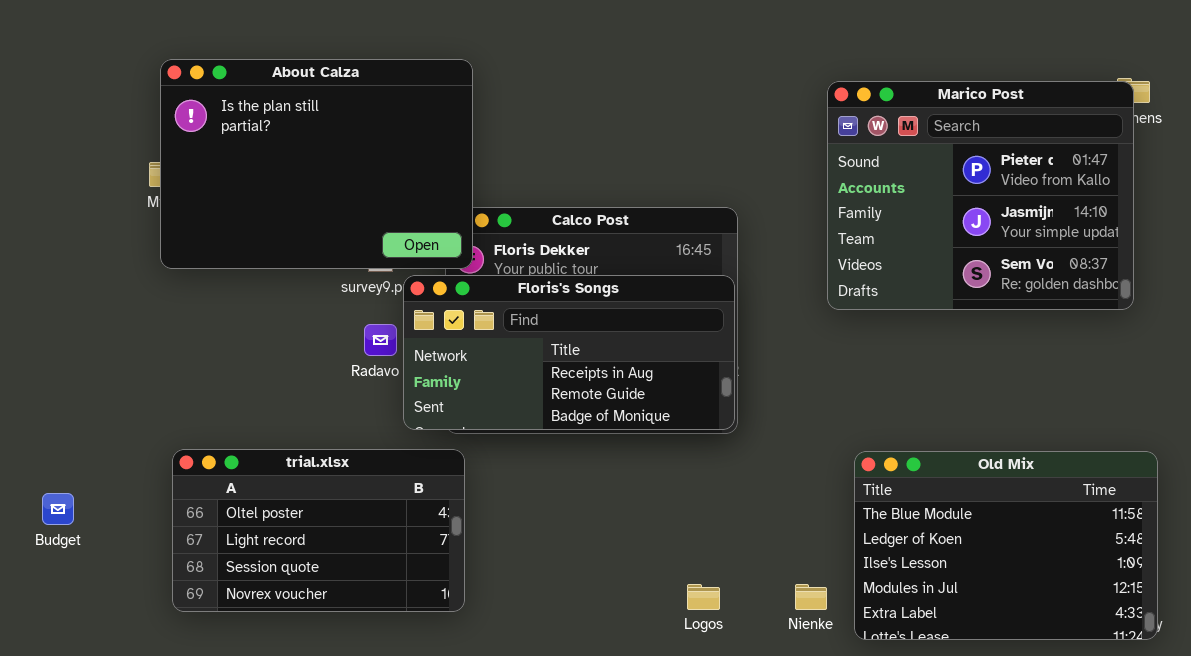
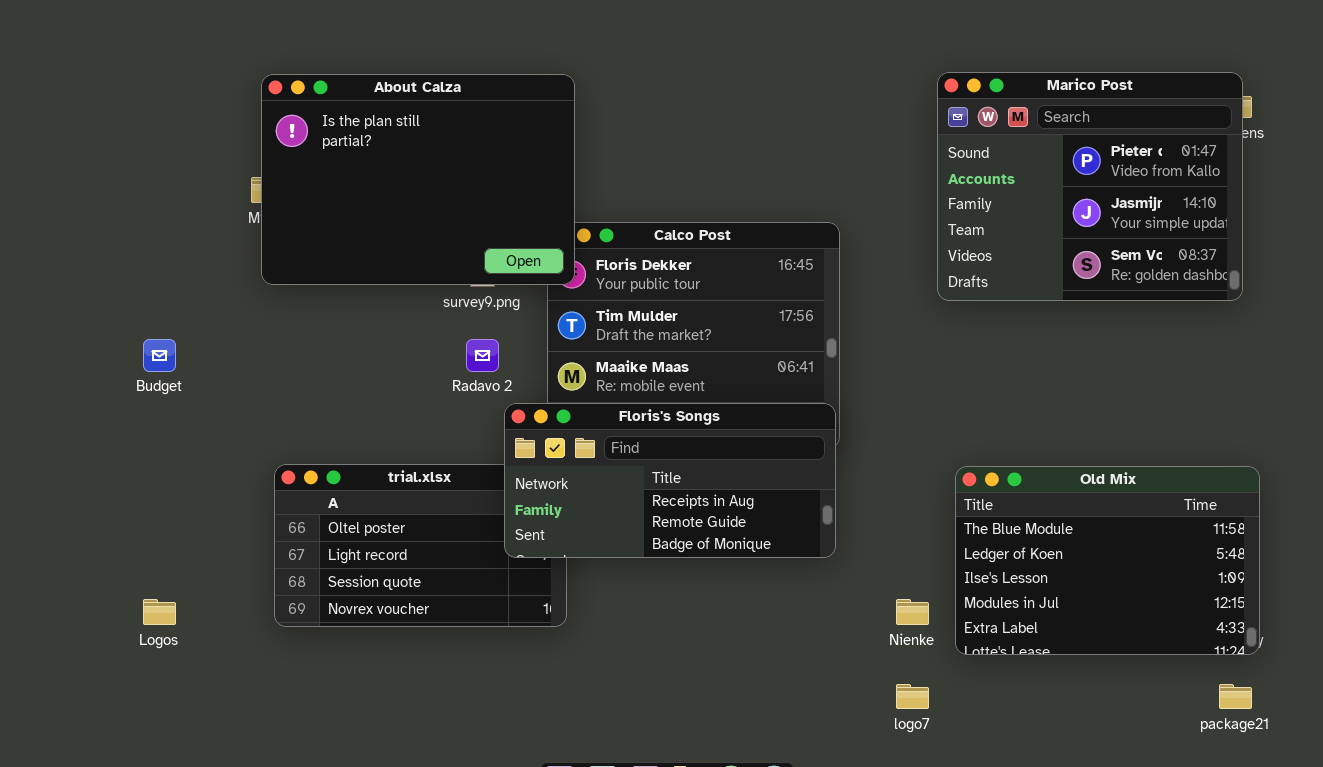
Marico Post: [827,81,1134,310] -> [937,72,1243,301], moved
Floris's Songs: [403,275,735,430] -> [504,403,836,558], moved
Budget: [42,493,74,525] -> [143,339,176,372], moved
Logos: [687,584,720,610] -> [143,599,176,625], moved

